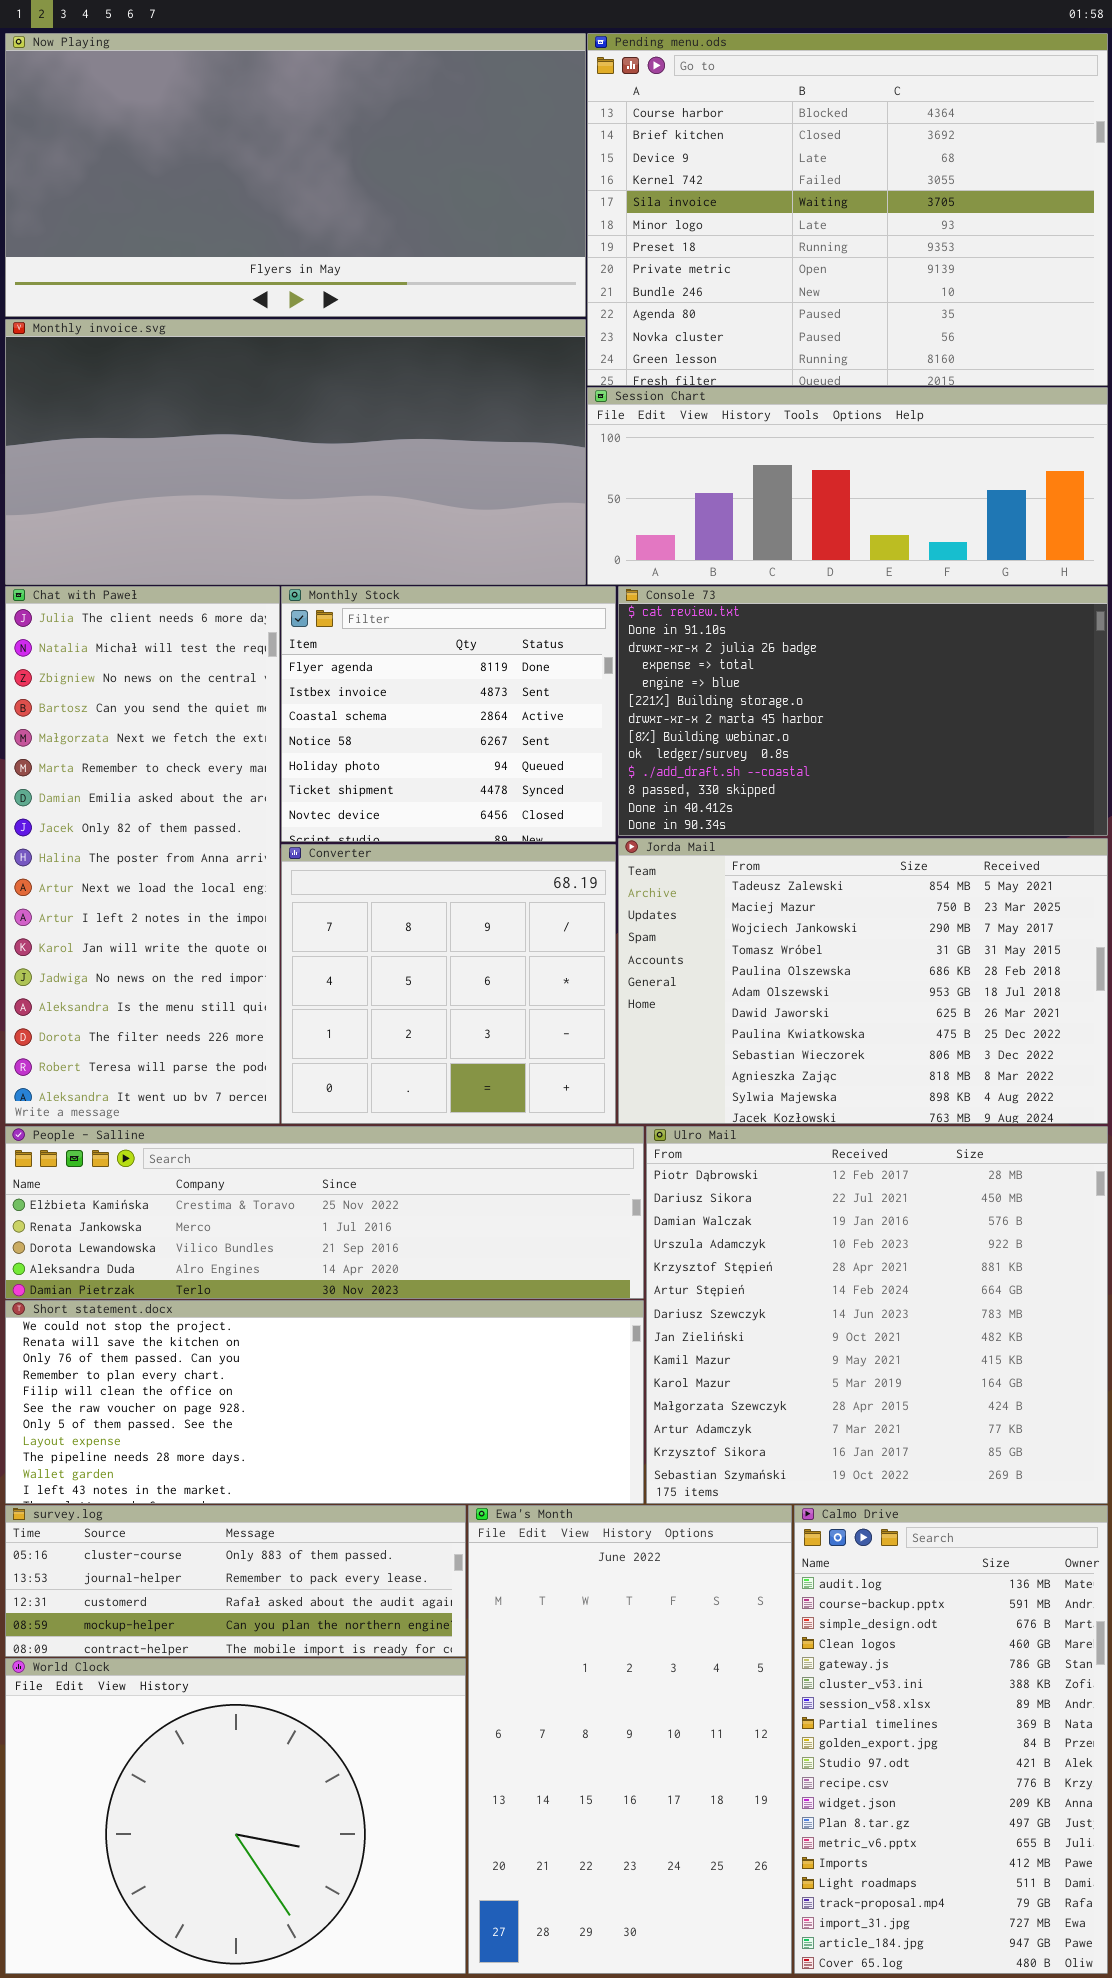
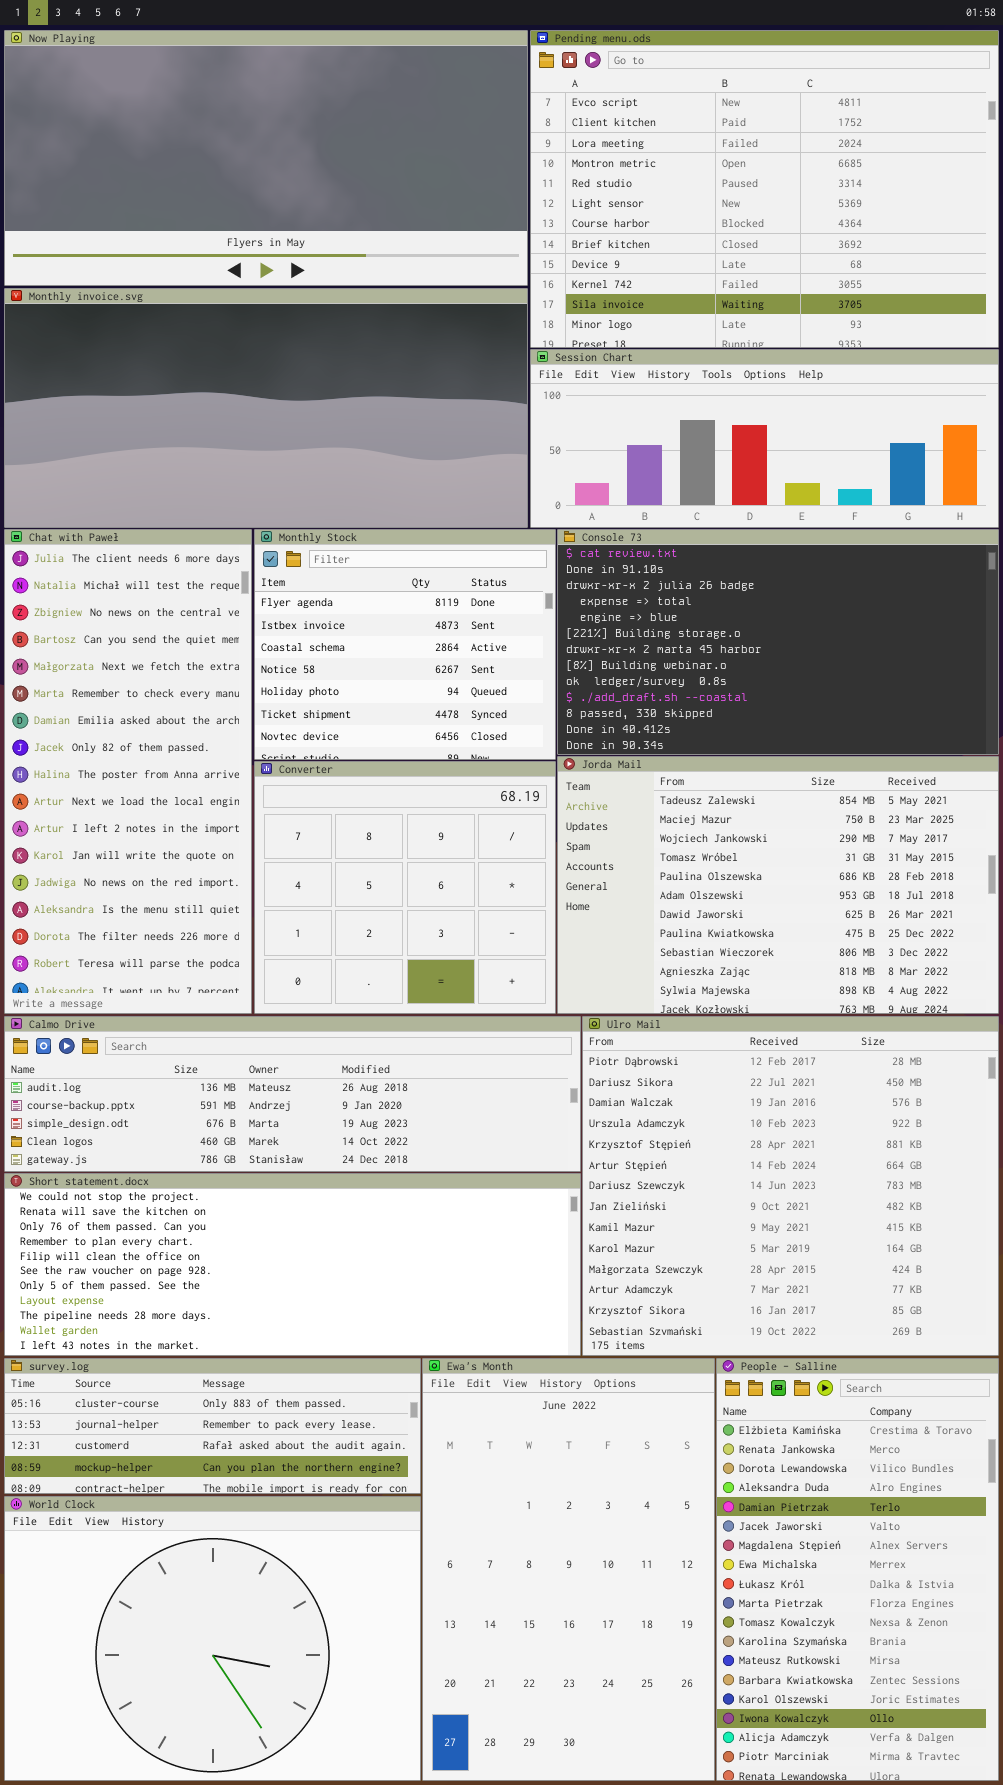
Pending menu.ods: [587,33,1108,386] -> [530,30,999,348], scrolled up 6 rows
People - Salline: [5,1126,644,1299] -> [716,1358,999,1781], moved, resized
Calmo Drive: [794,1505,1108,1974] -> [4,1016,581,1172], moved, resized

